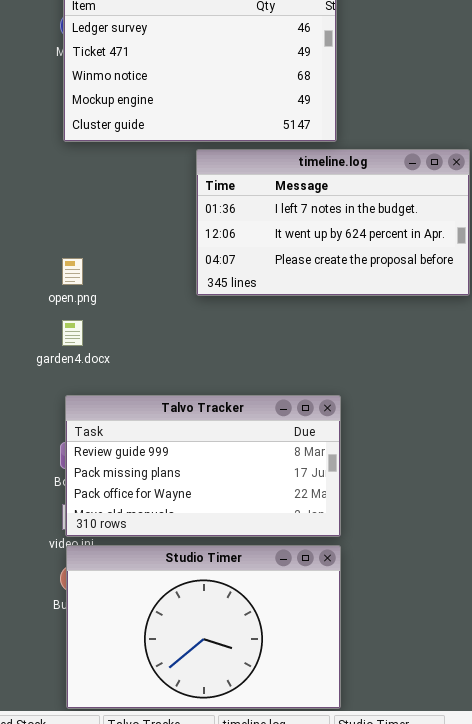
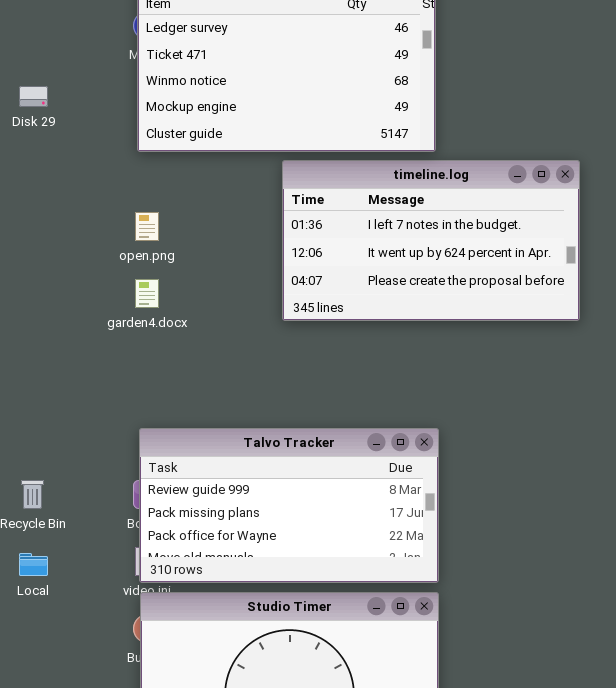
open.png: [62,258,83,285] -> [135,212,159,241], moved
garden4.docx: [62,320,83,346] -> [135,279,159,308], moved

